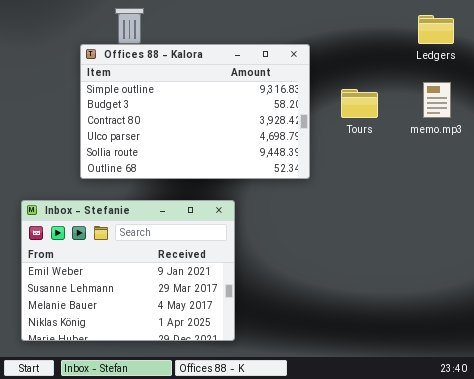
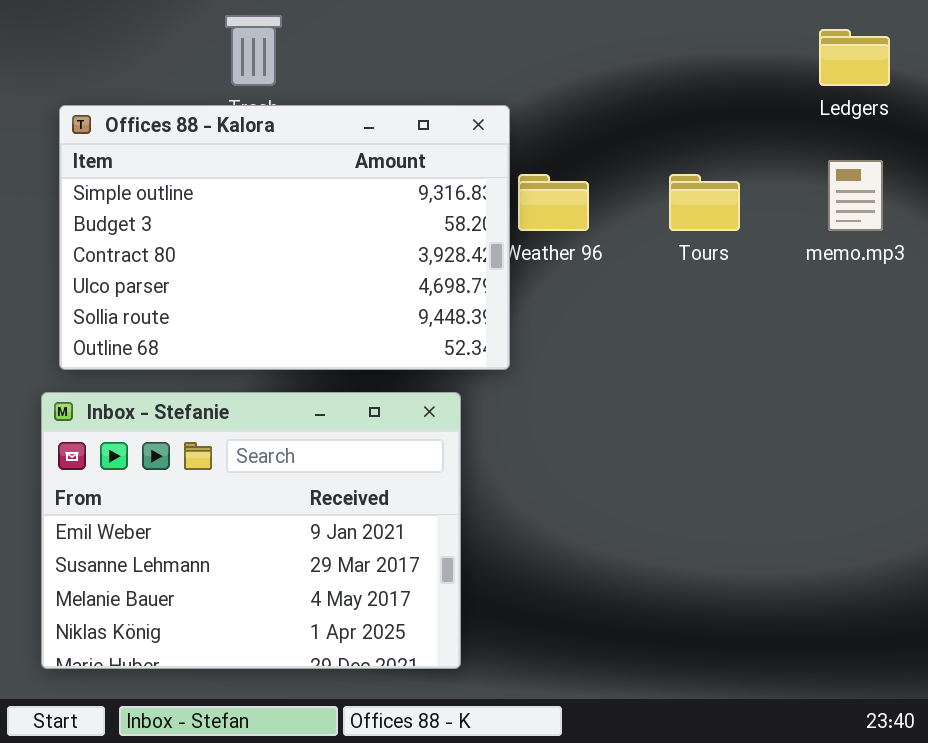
Offices 88 - Kalora: [80,44,310,179] -> [59,105,510,370], moved

